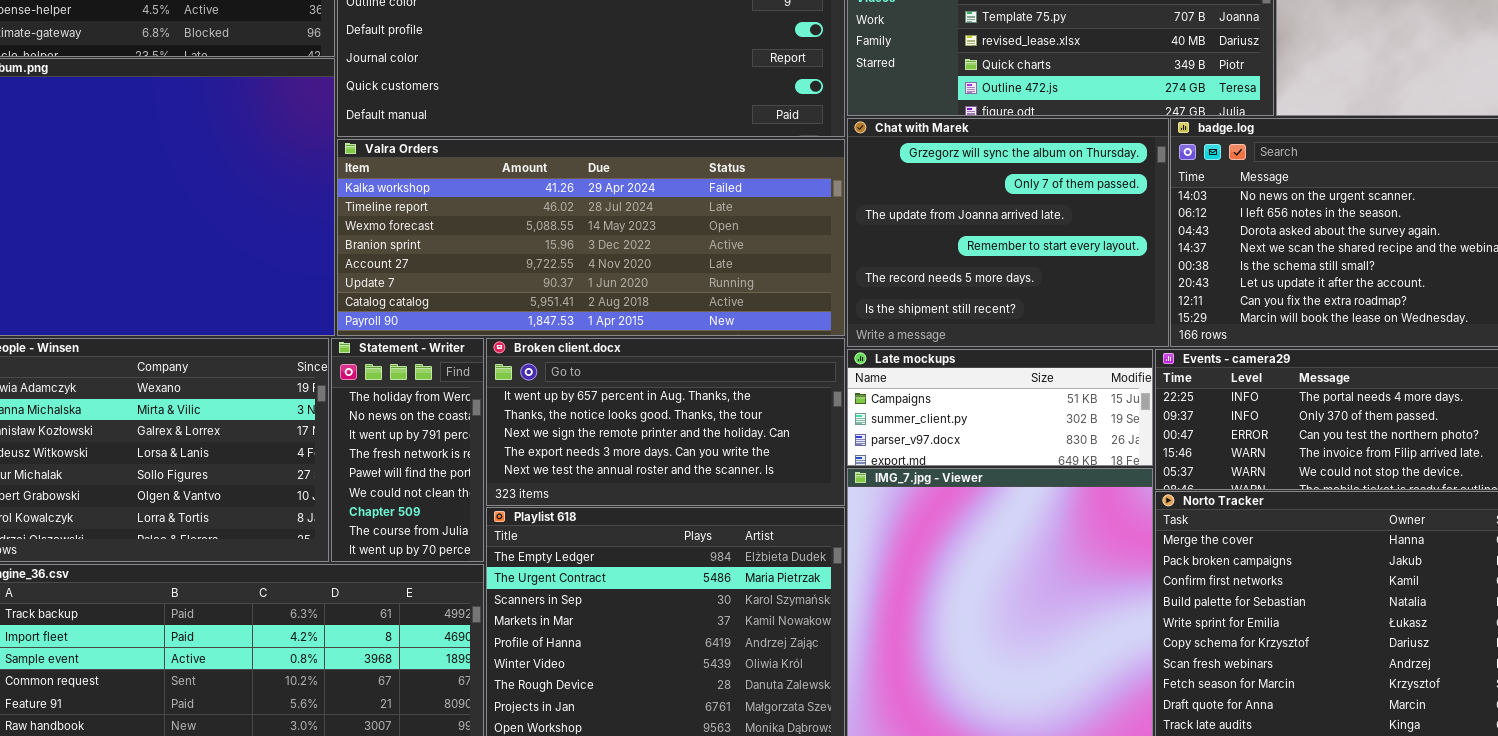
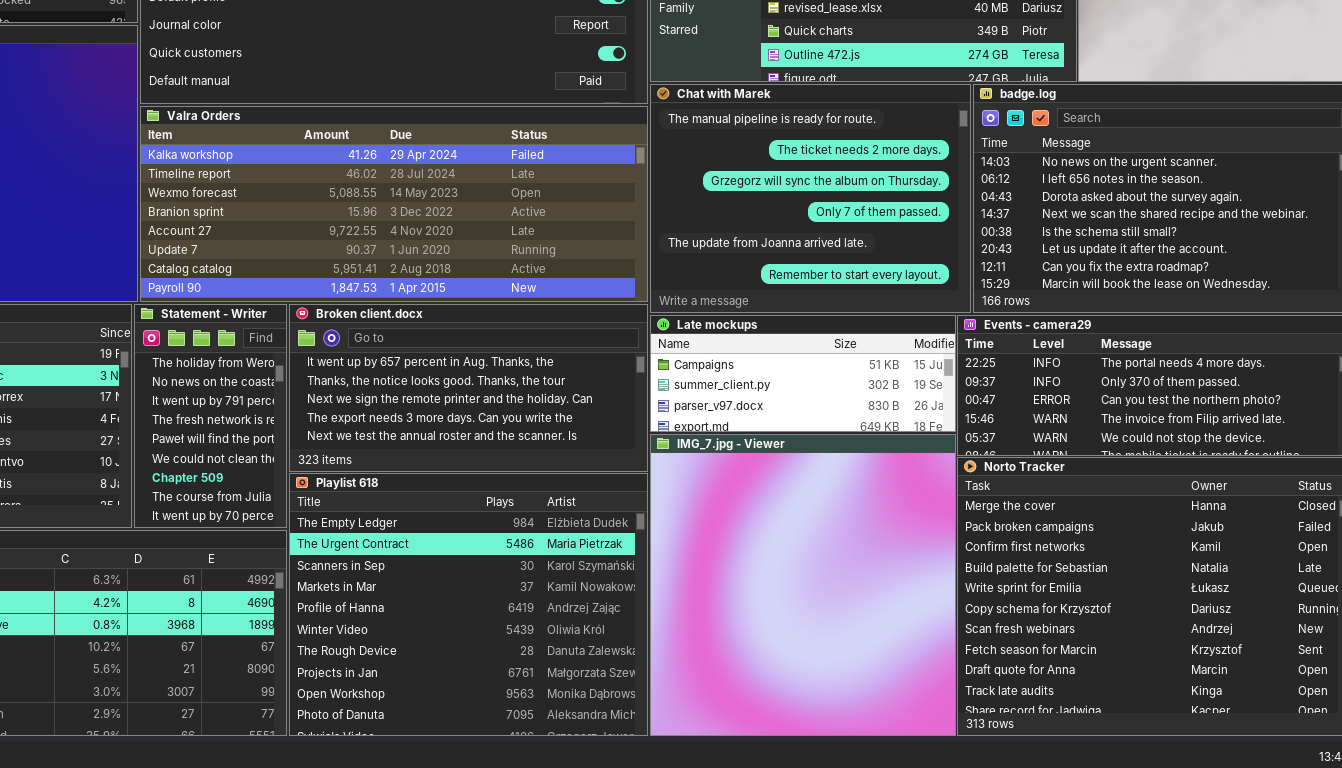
Chat with Marek: [847,118,1169,347] -> [650,84,971,313], scrolled up 2 rows

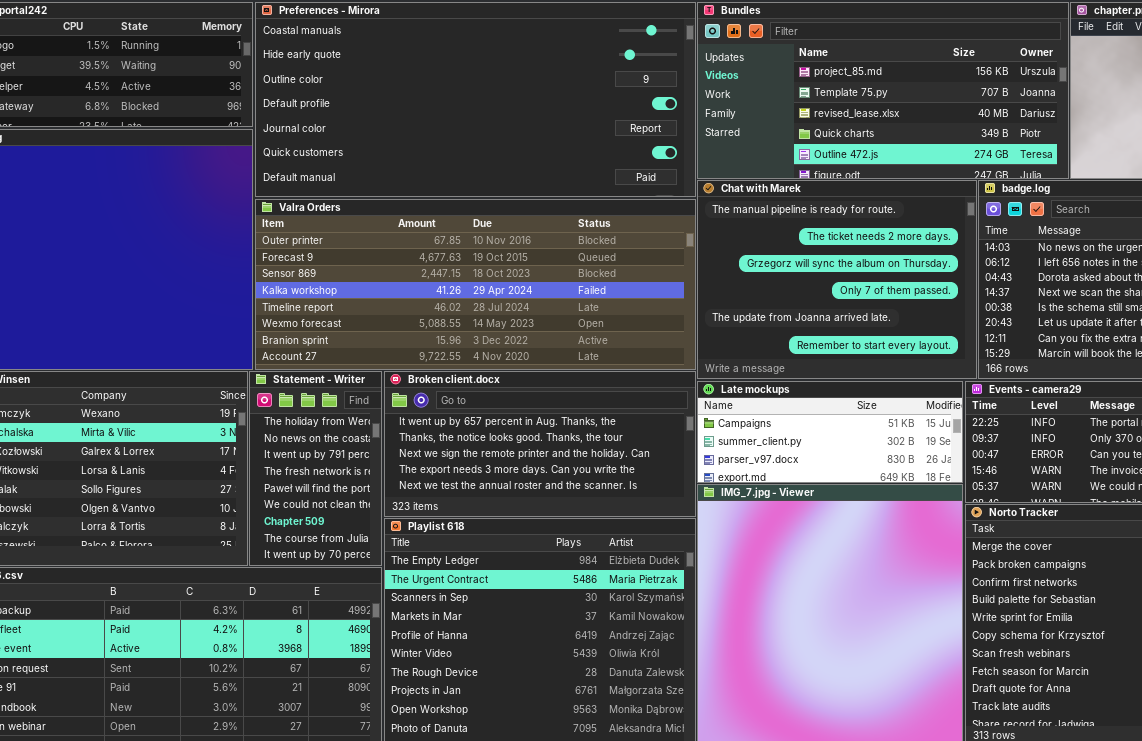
Valra Orders: [140,106,648,302] -> [255,199,696,370], scrolled up 3 rows

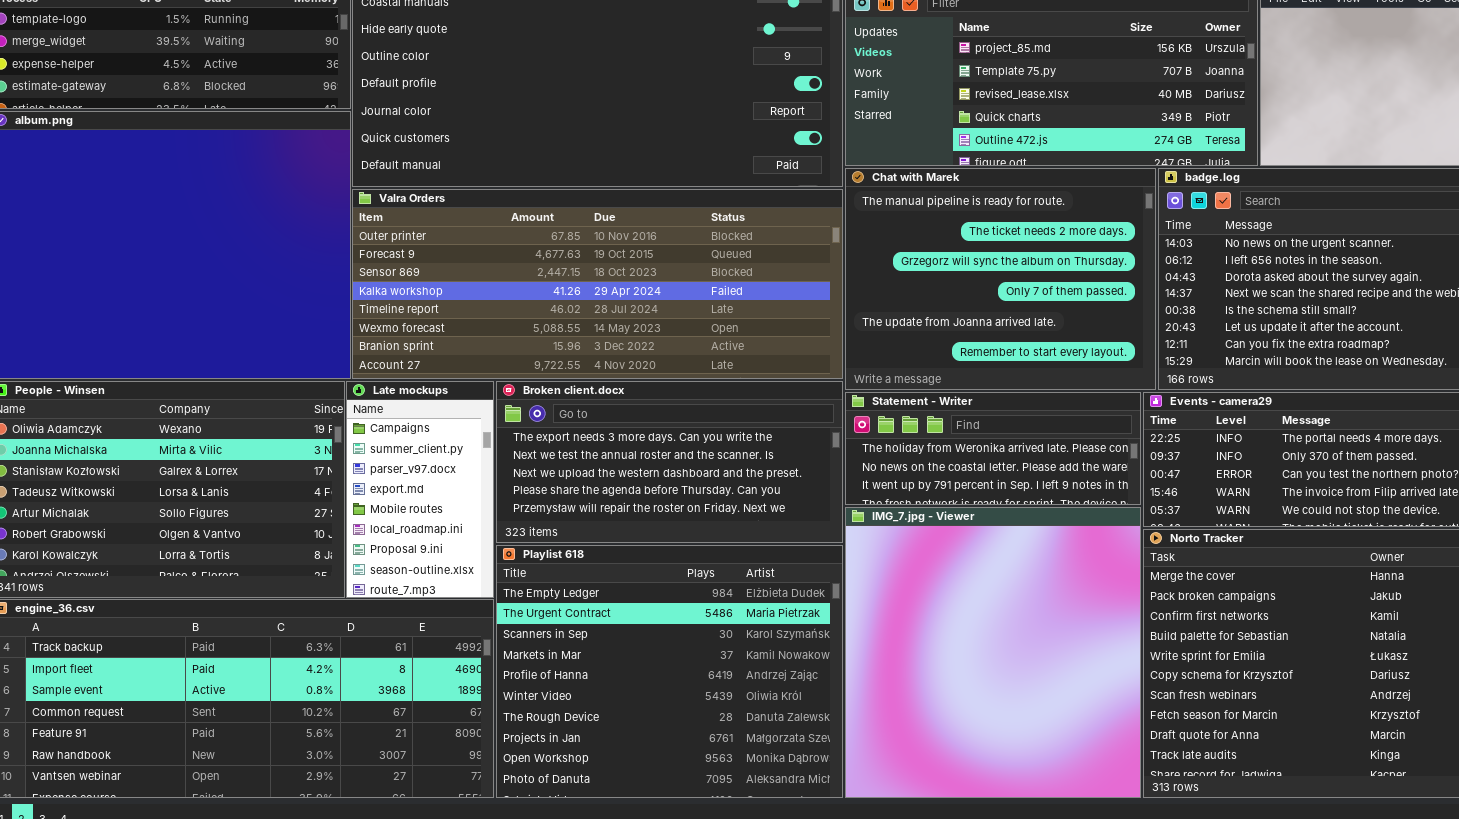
Statement - Writer: [249,371,382,566] -> [845,392,1141,505], moved, resized
Broken client.docx: [384,371,696,517] -> [496,381,843,543], scrolled down 3 rows
Late mockups: [697,381,963,483] -> [346,381,494,598], moved, resized

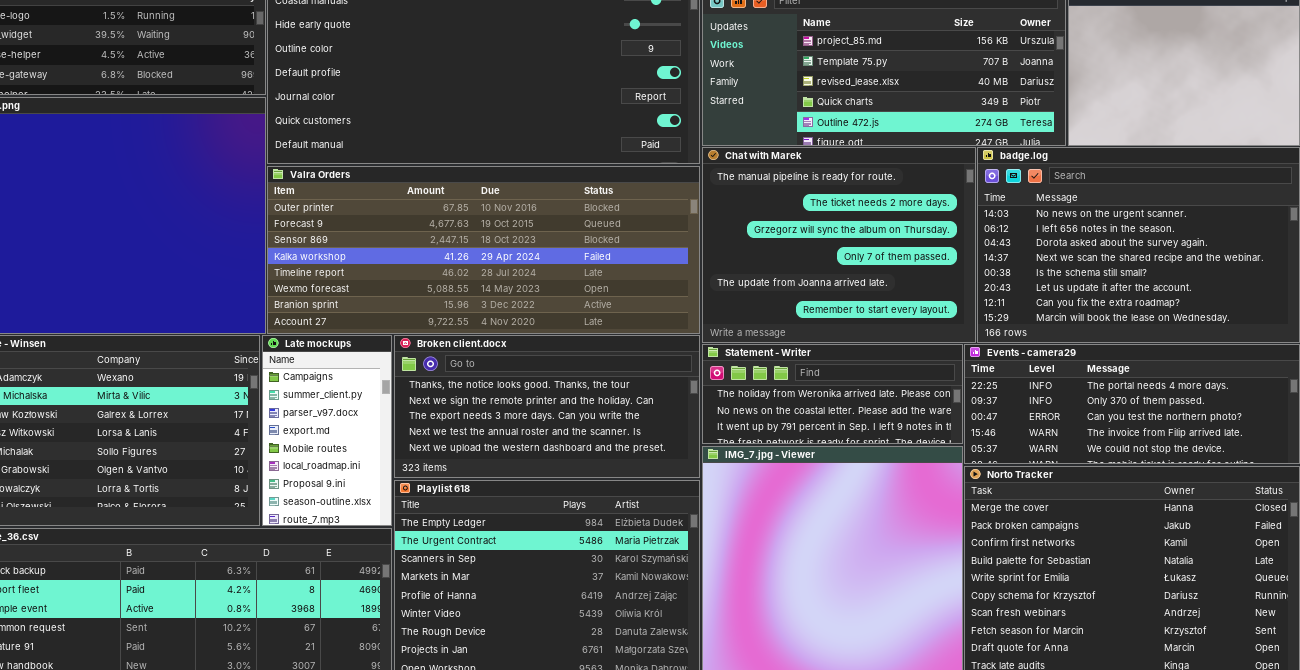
Broken client.docx: [496,381,843,543] -> [394,335,700,478], scrolled up 2 rows

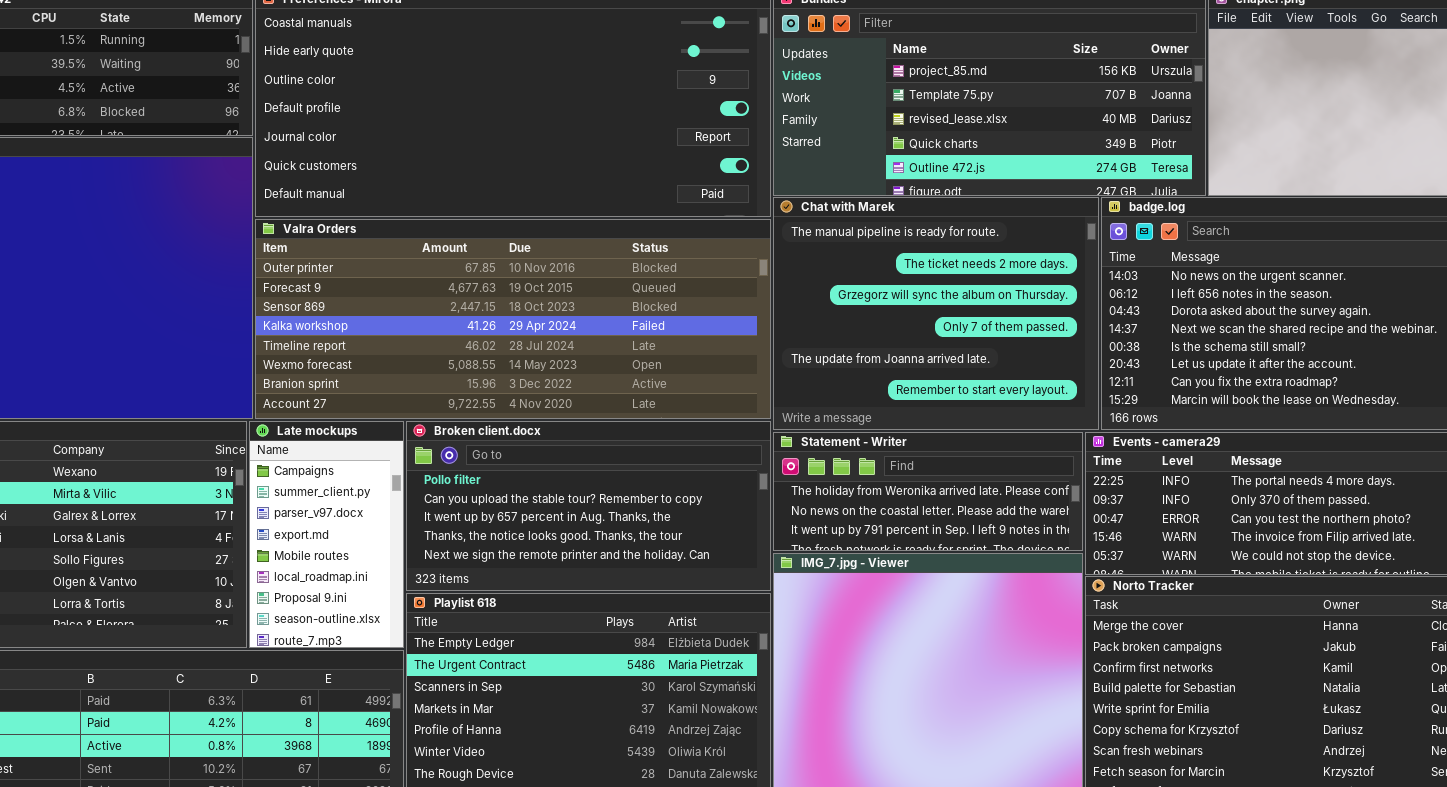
Broken client.docx: [394,335,700,478] -> [406,421,771,591], scrolled up 3 rows

